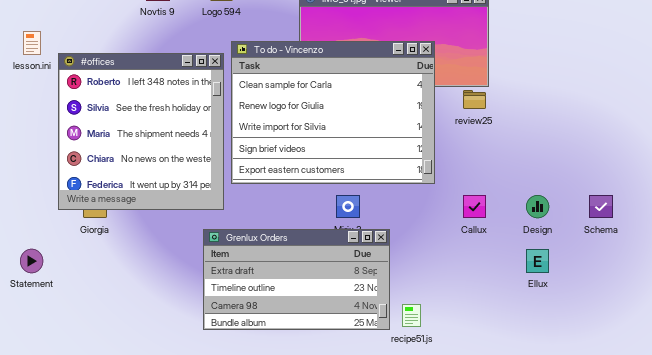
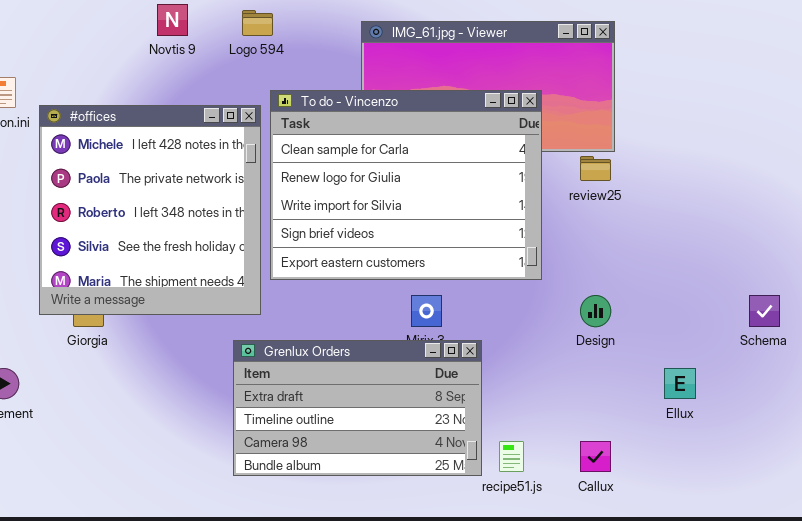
#offices: [58,53,224,210] -> [39,105,261,315], scrolled up 2 rows
Callux: [463,195,486,218] -> [580,441,611,472], moved
Design: [526,195,549,218] -> [580,295,611,327], moved

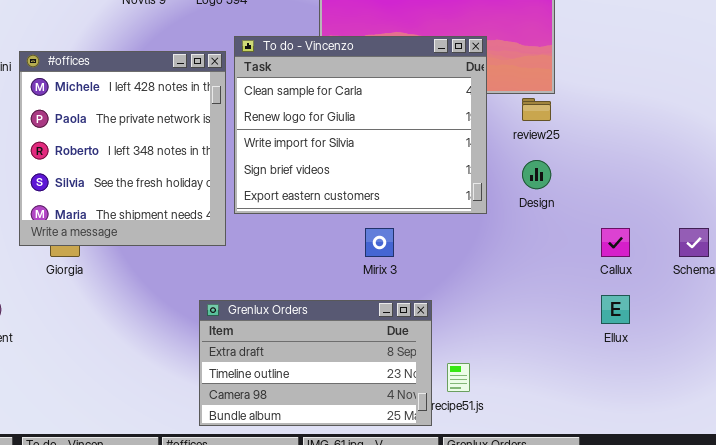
Design: [580,295,611,327] -> [522,160,551,189], moved
Grenlux Orders: [233,340,482,476] -> [199,300,432,426], moved
Callux: [580,441,611,472] -> [601,228,630,257], moved

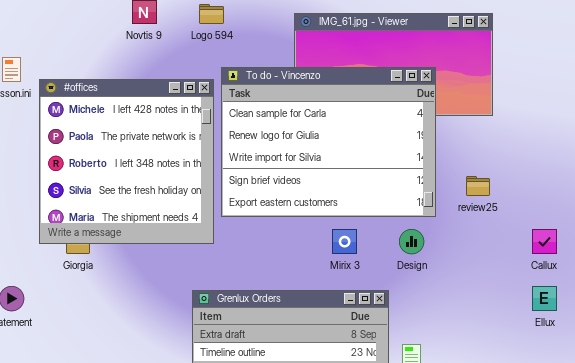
review25: [522,98,551,121] -> [466,176,490,196], moved
Design: [522,160,551,189] -> [399,229,424,254], moved

